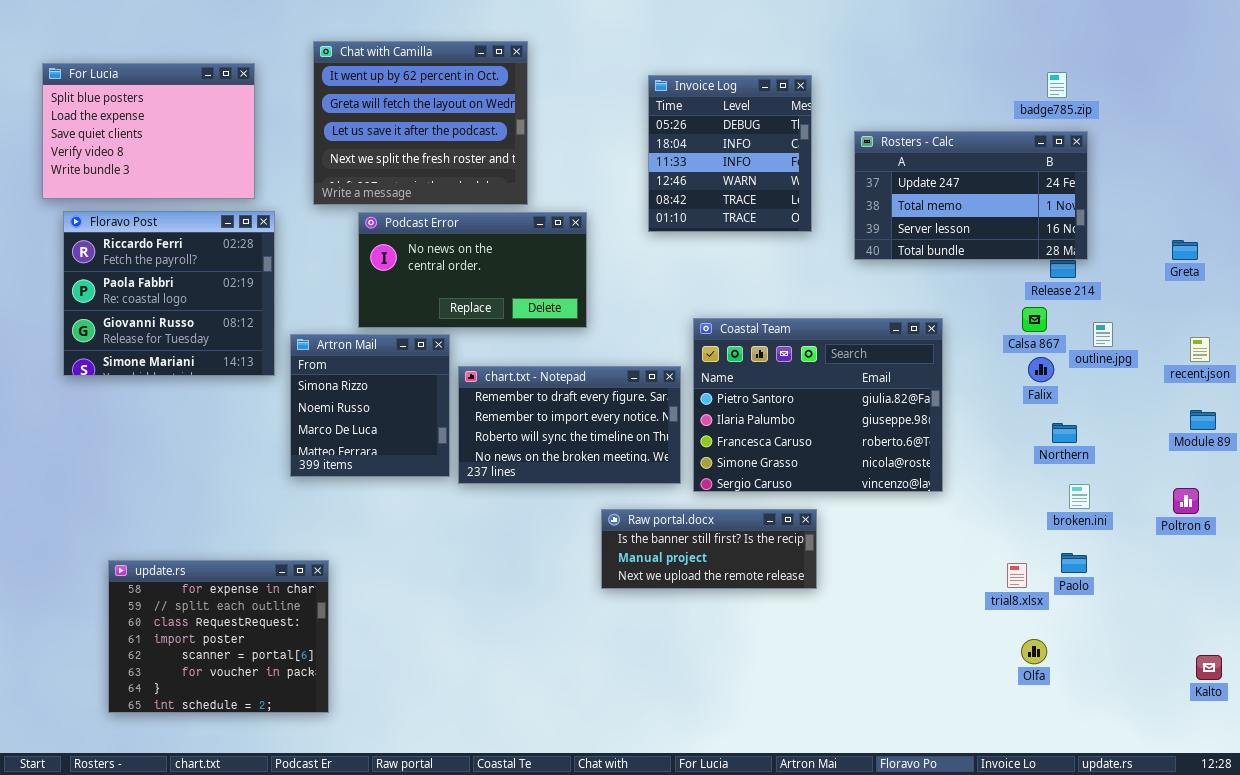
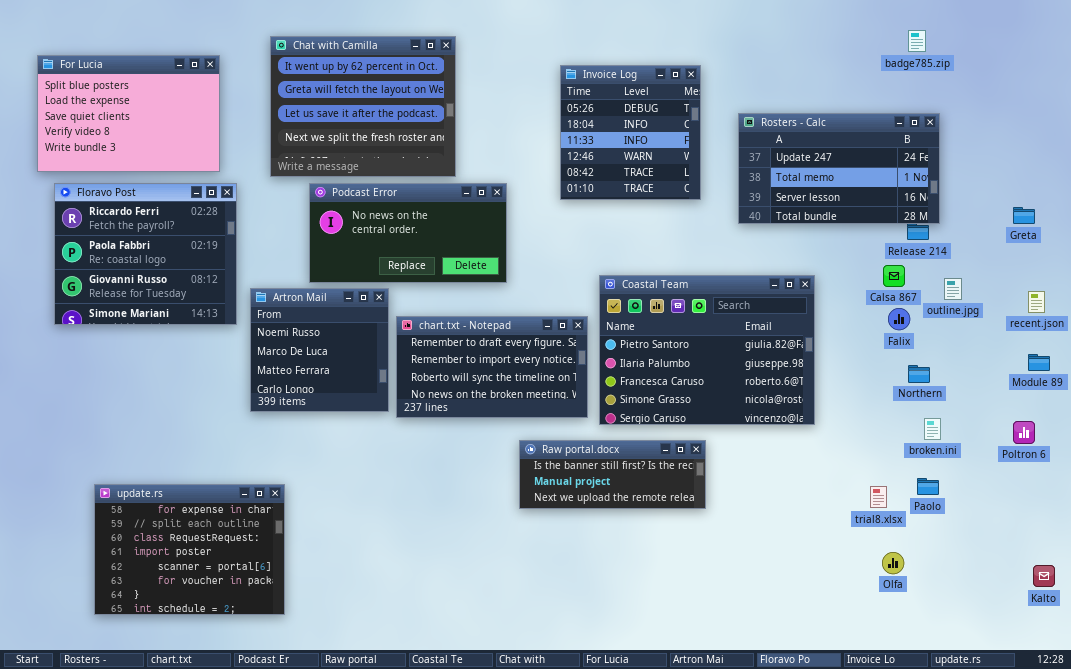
badge785.zip: [1047,72,1067,98] -> [908,30,926,52], moved
Artron Mail: [290,334,450,477] -> [250,288,389,412], scrolled down 1 row

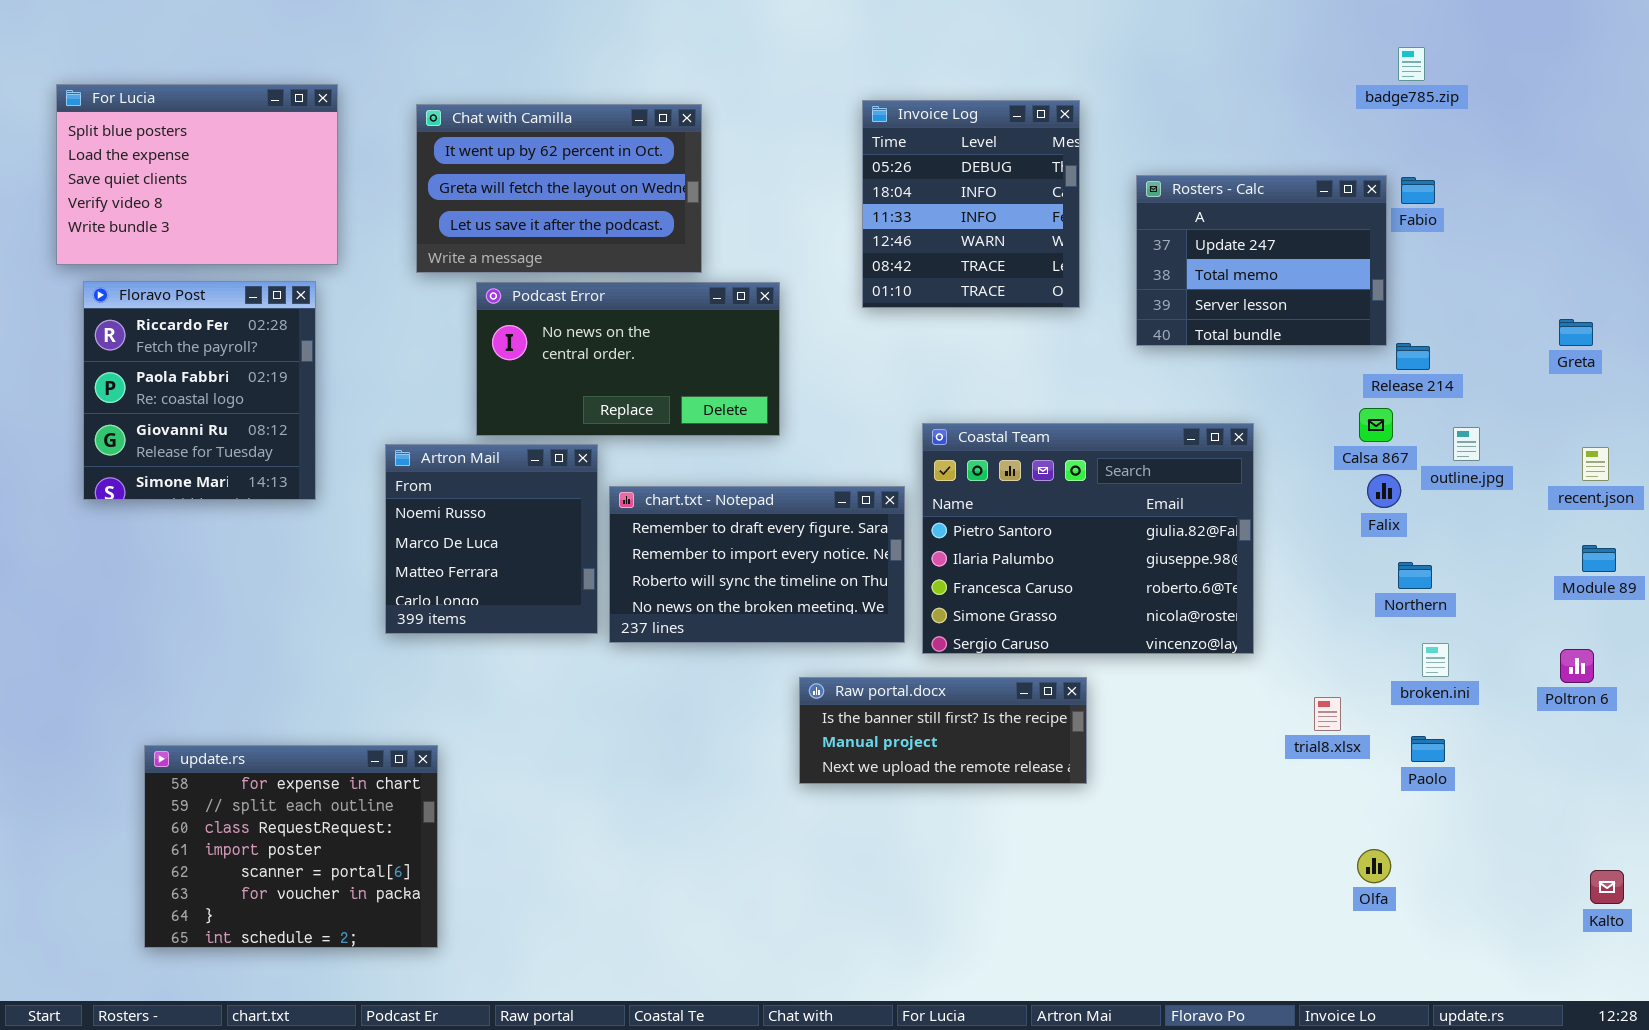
Chat with Camilla: [270,36,456,177] -> [416,104,702,273], resized
Rosters - Calc: [738,113,940,224] -> [1136,175,1387,346], resized
Floravo Post: [54,183,237,325] -> [83,281,316,500], resized
trial8.xlsx: [870,486,887,508] -> [1314,697,1341,731], moved

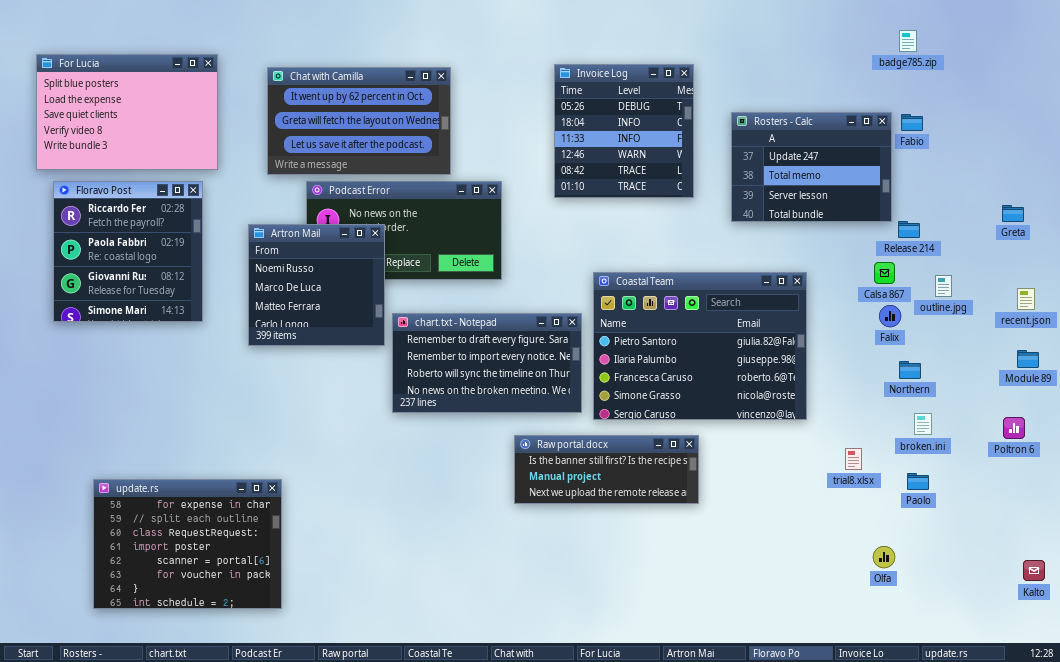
Artron Mail: [385,444,598,634] -> [248,224,385,346], moved

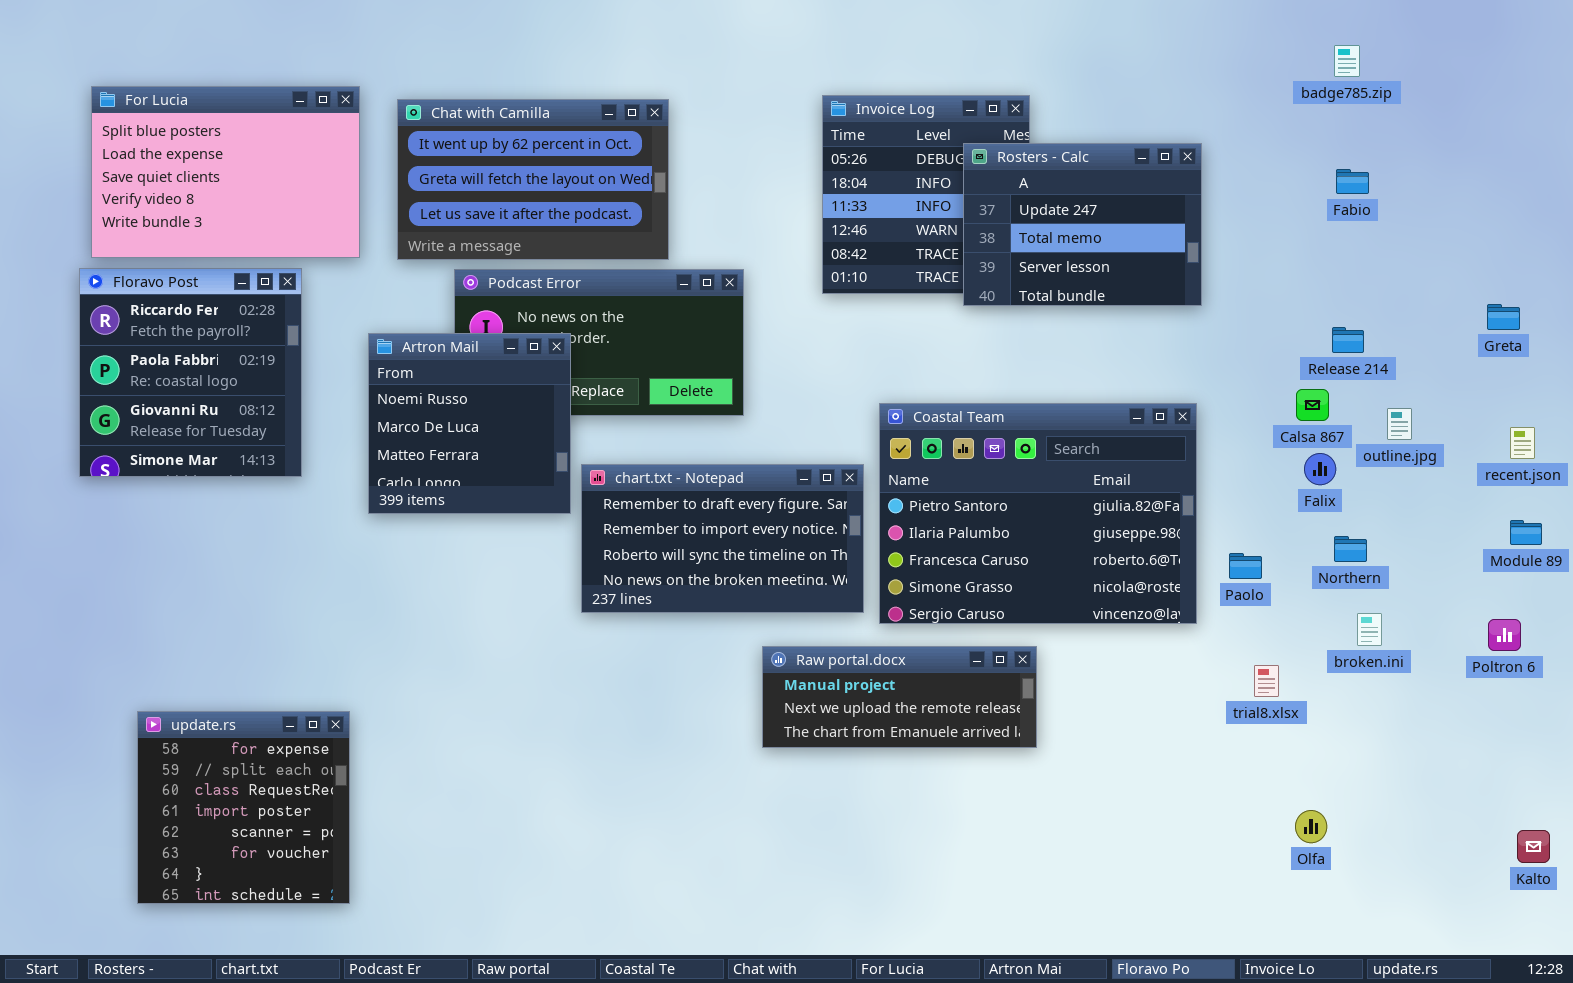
For Lucia: [36,54,218,170] -> [91,86,360,258], moved
Rosters - Calc: [731,112,892,222] -> [963,143,1202,306], moved
Raw portal.docx: [514,435,699,504] -> [762,646,1037,748], scrolled down 1 row
Paolo: [907,473,929,490] -> [1229,553,1262,579], moved
update.rs: [93,479,282,609] -> [137,711,350,904], resized

